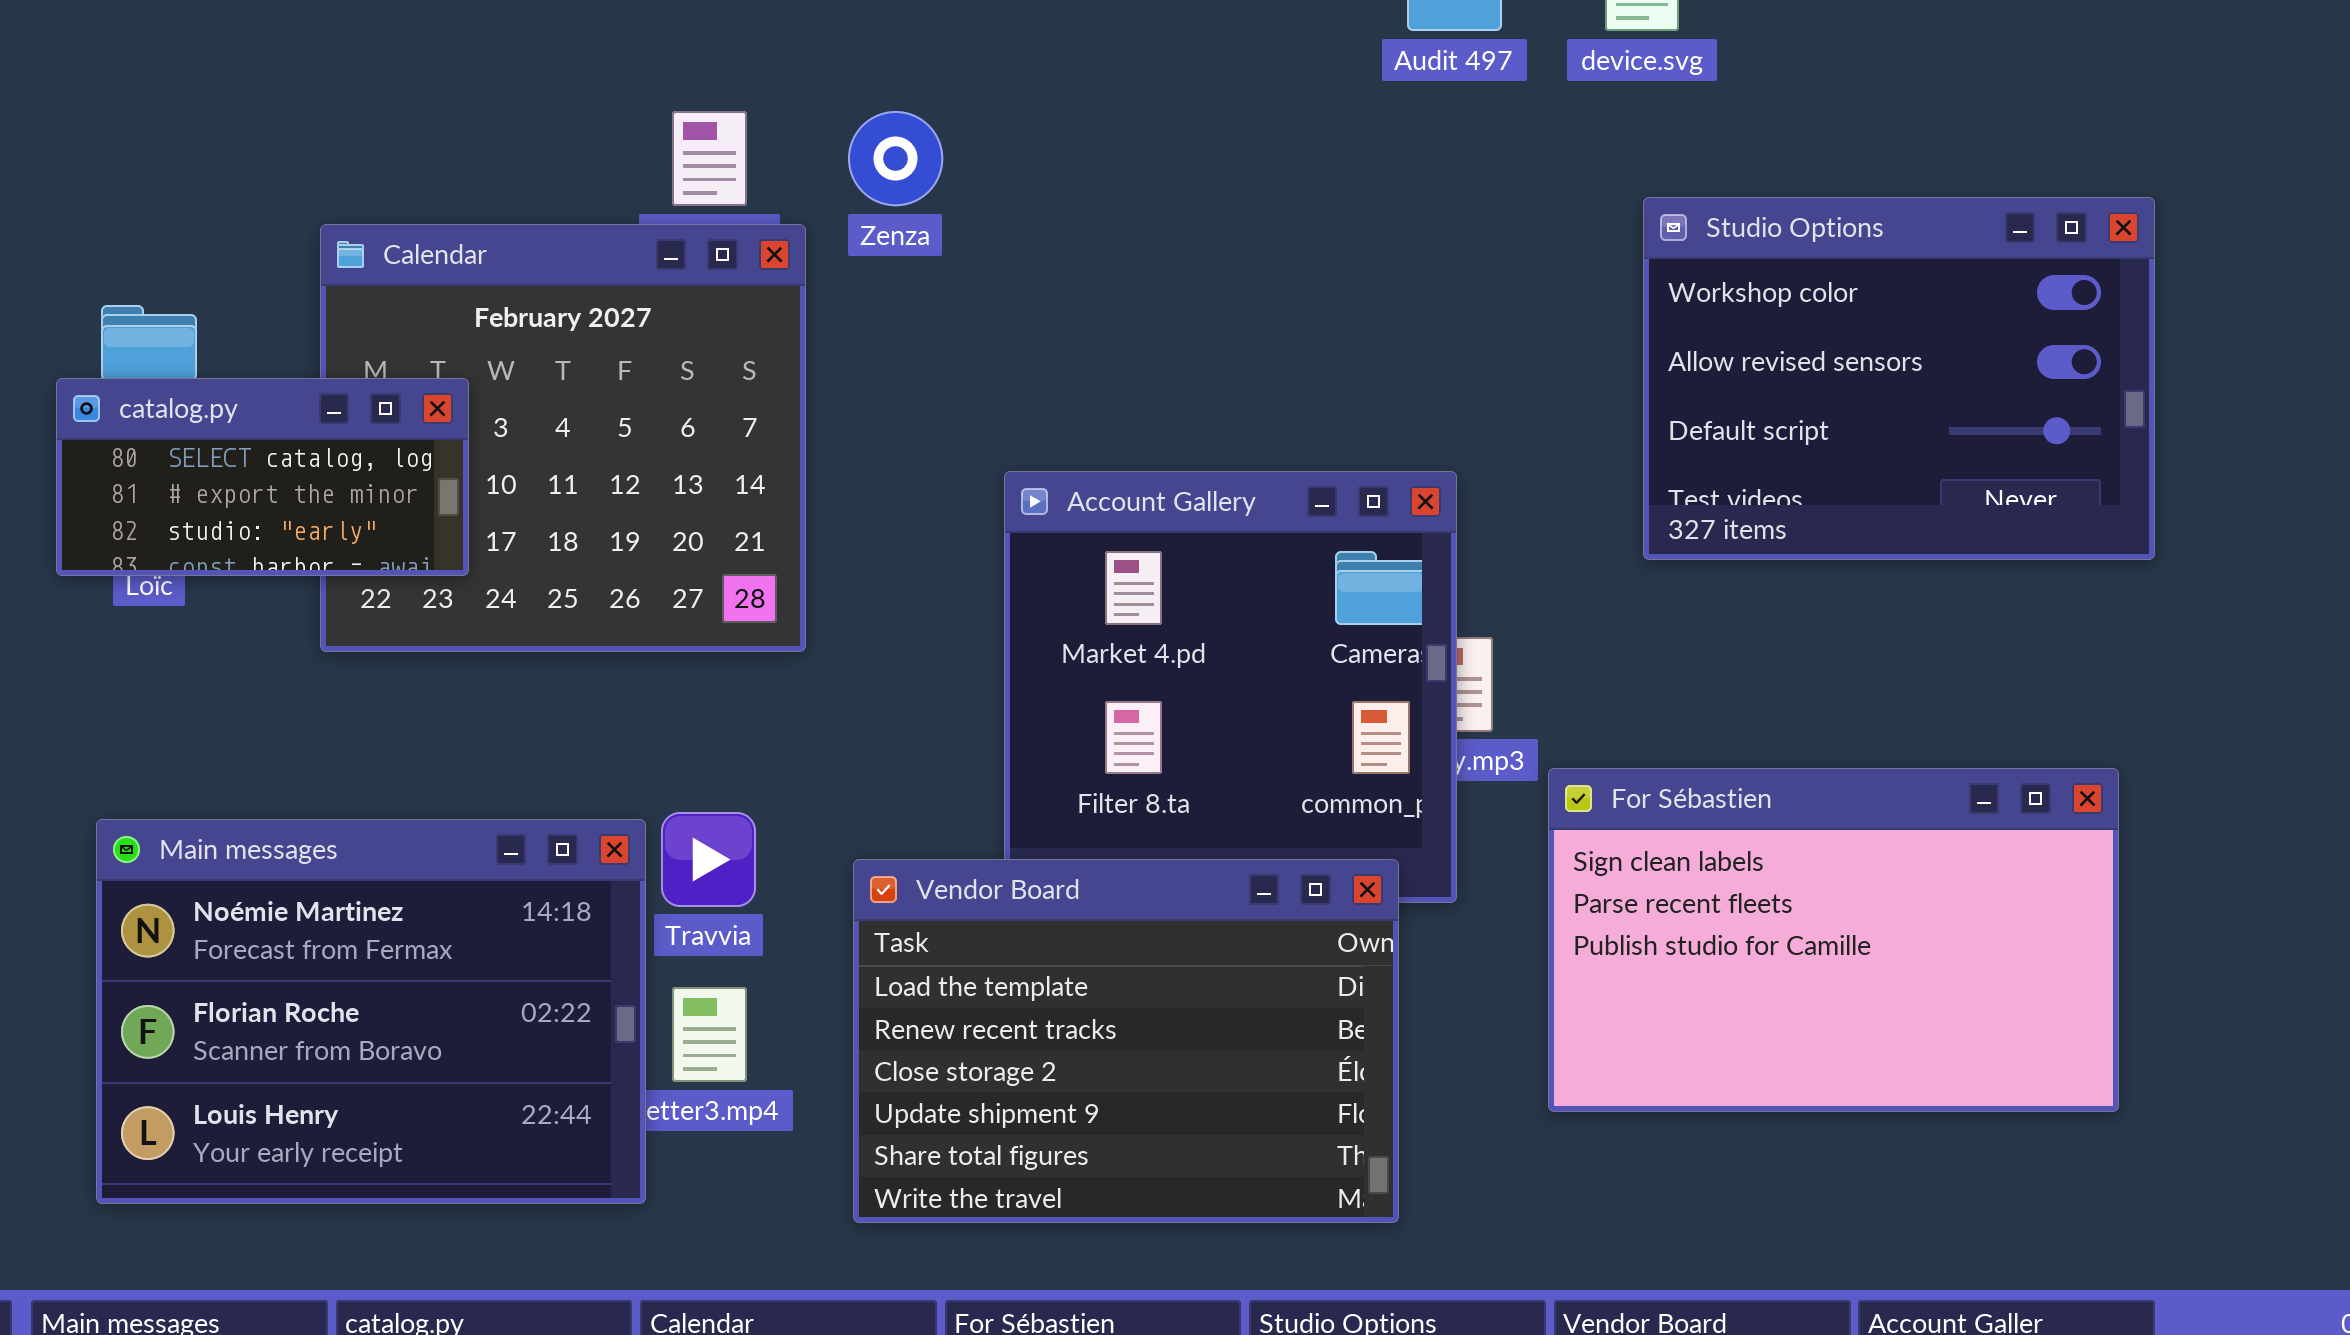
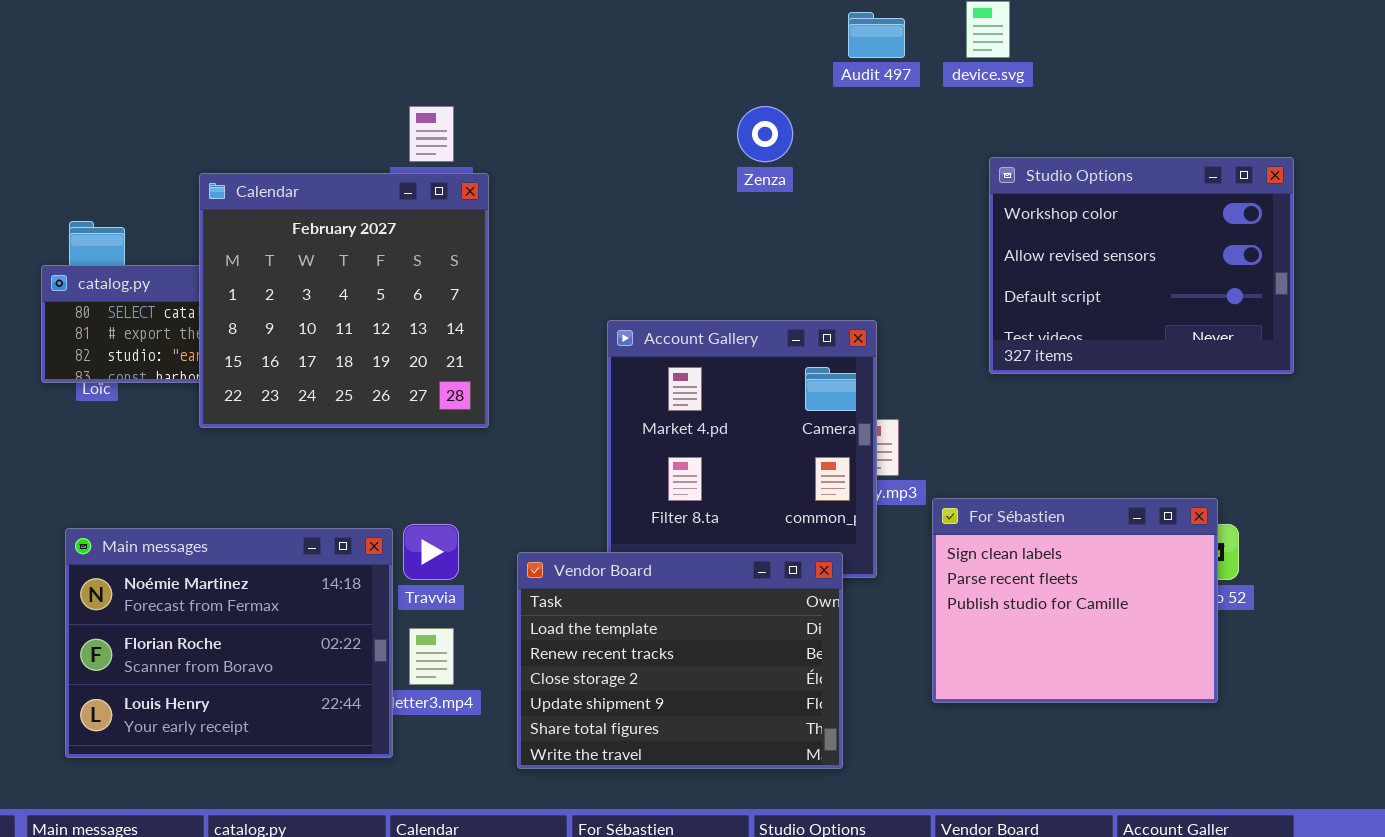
Zenza: [848,111,943,206] -> [737,106,793,162], moved
Calendar: [320,224,806,652] -> [199,173,489,428], raised
For Sébastien: [1548,768,2119,1112] -> [932,498,1218,703], resized

